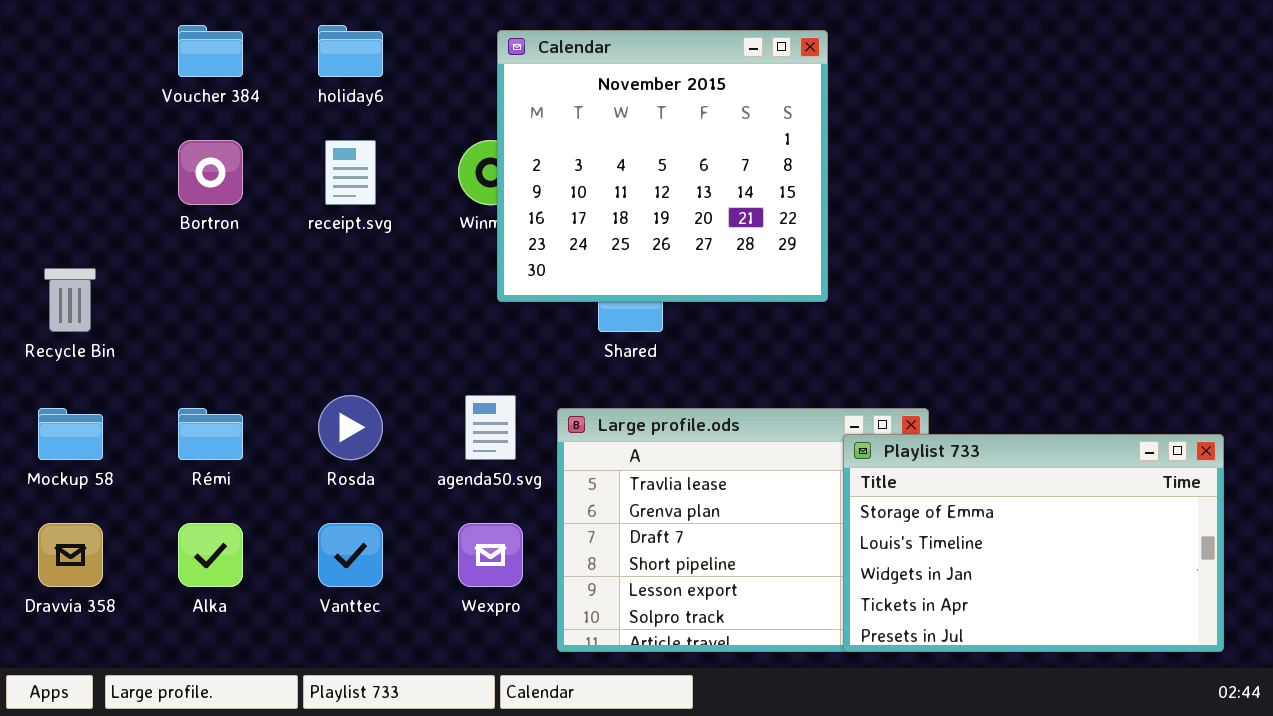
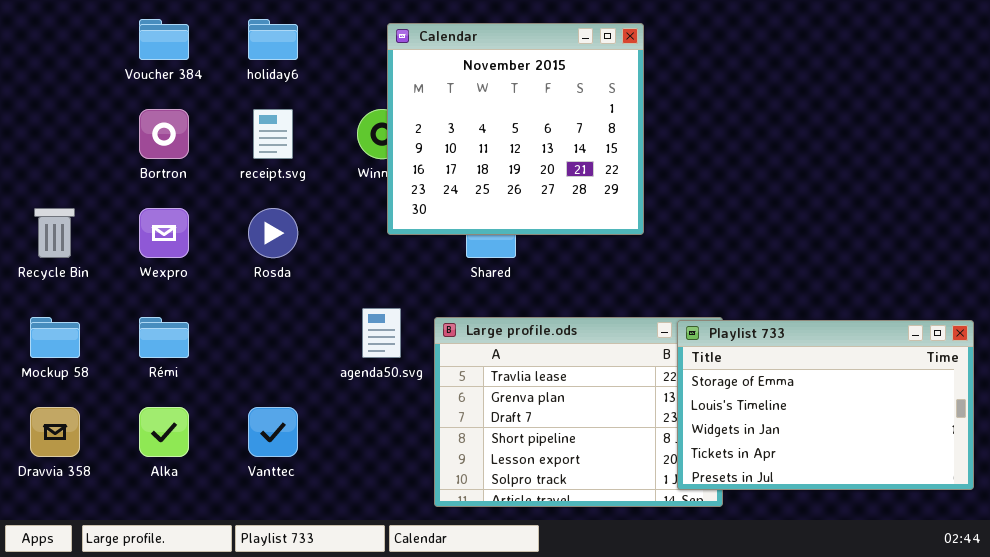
Rosda: [318,395,383,460] -> [248,208,298,258], moved
Playlist 733: [843,434,1224,652] -> [677,320,974,490], moved
Wexpro: [458,523,523,587] -> [139,208,189,258], moved

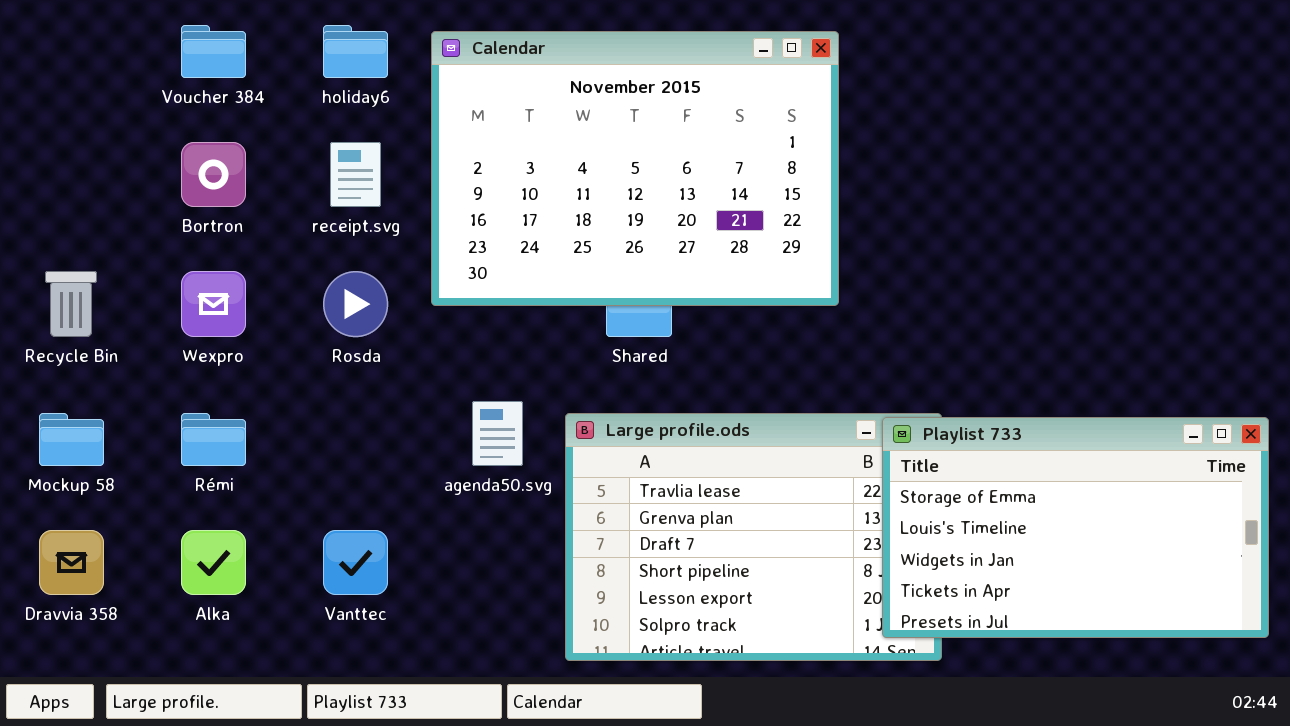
Calendar: [387,23,644,235] -> [431,31,839,306], resized

